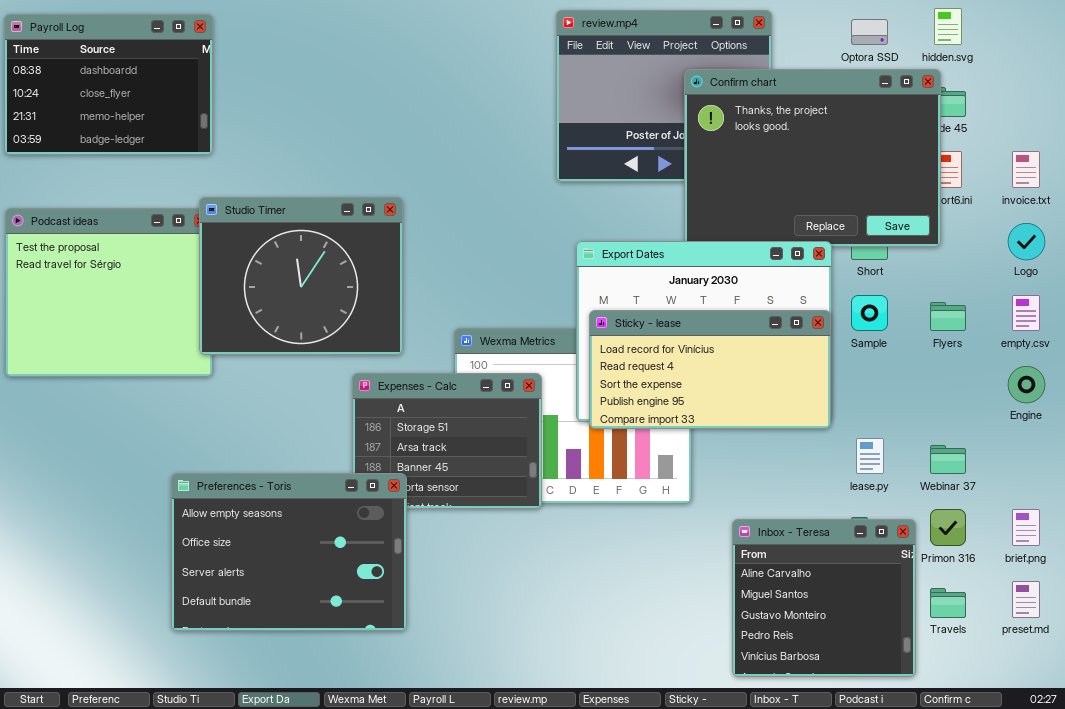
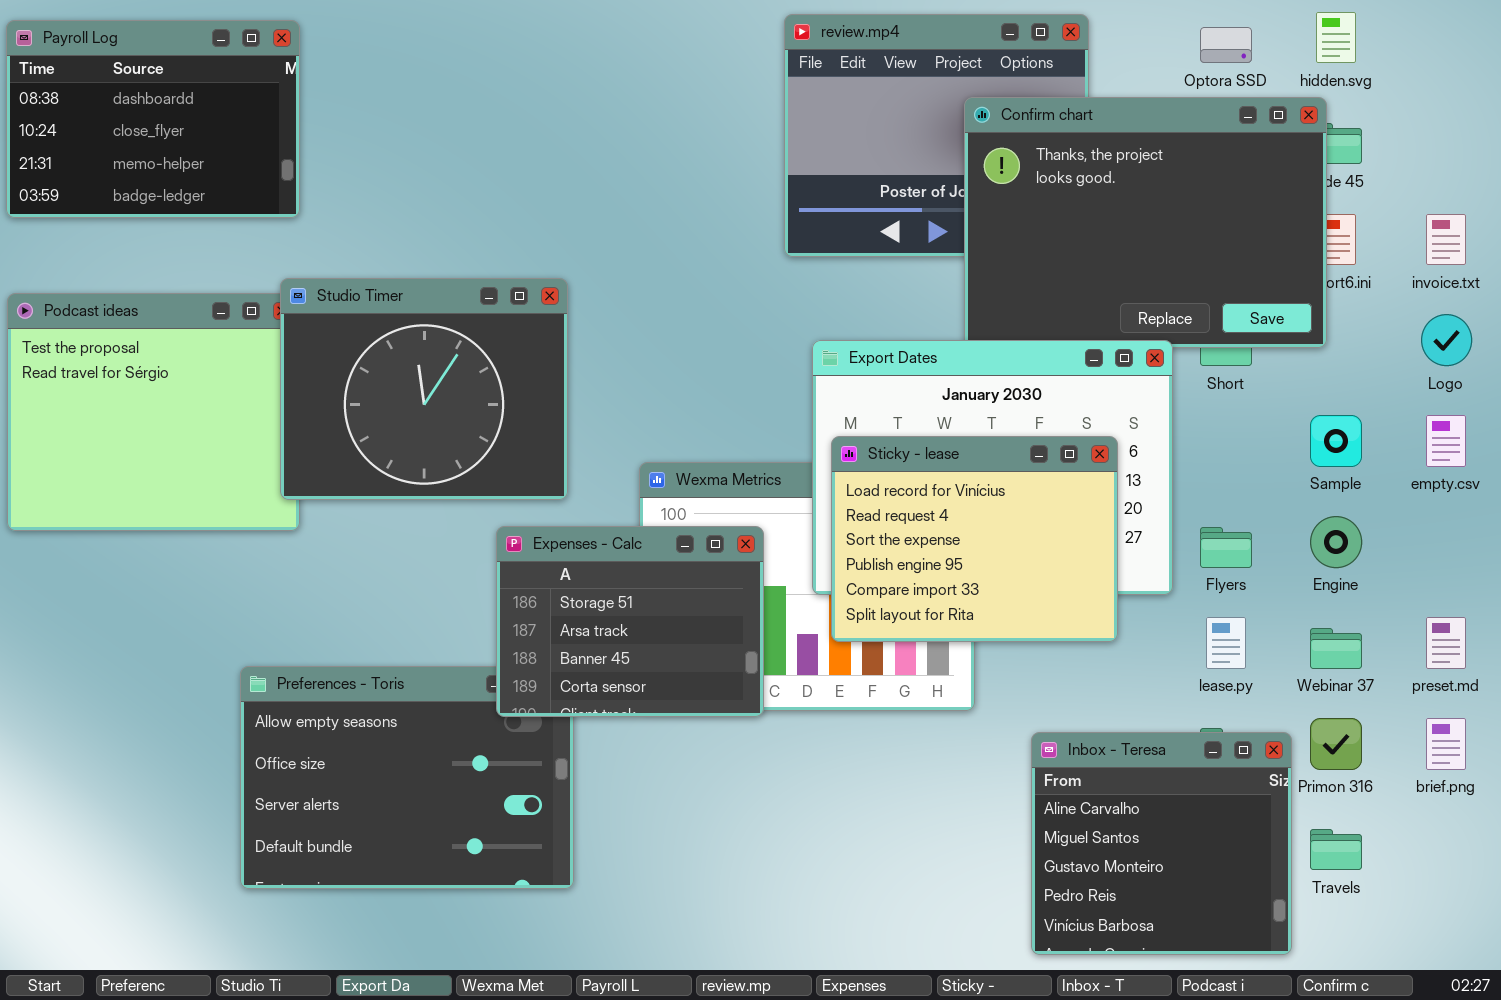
Sample: [851,295,888,331] -> [1310,415,1362,467], moved
Flyers: [930,302,966,331] -> [1200,527,1252,568], moved
Sticky - lease: [589,310,831,429] -> [831,436,1118,642], resized
Engine: [1008,366,1045,403] -> [1310,516,1362,568], moved
Expenses - Calc: [352,373,542,509] -> [496,526,764,717], raised
preset.md: [1012,581,1040,618] -> [1426,617,1466,669], moved

